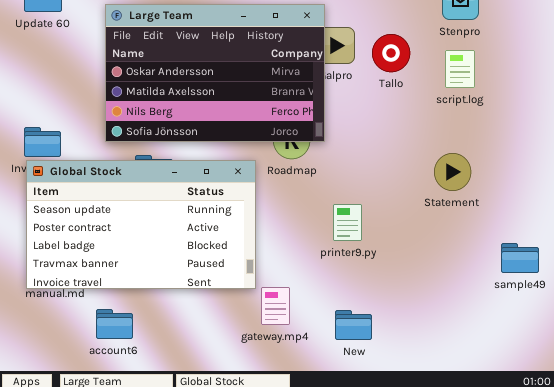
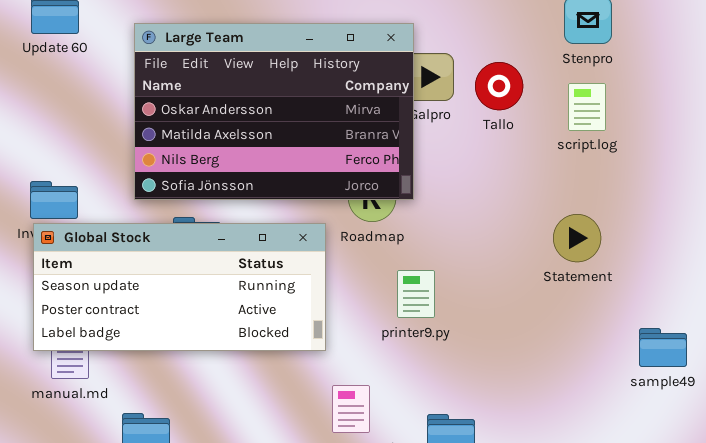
Global Stock: [26,160,256,289] -> [33,223,326,351], resized
printer9.py: [333,204,362,241] -> [397,270,435,318], moved

